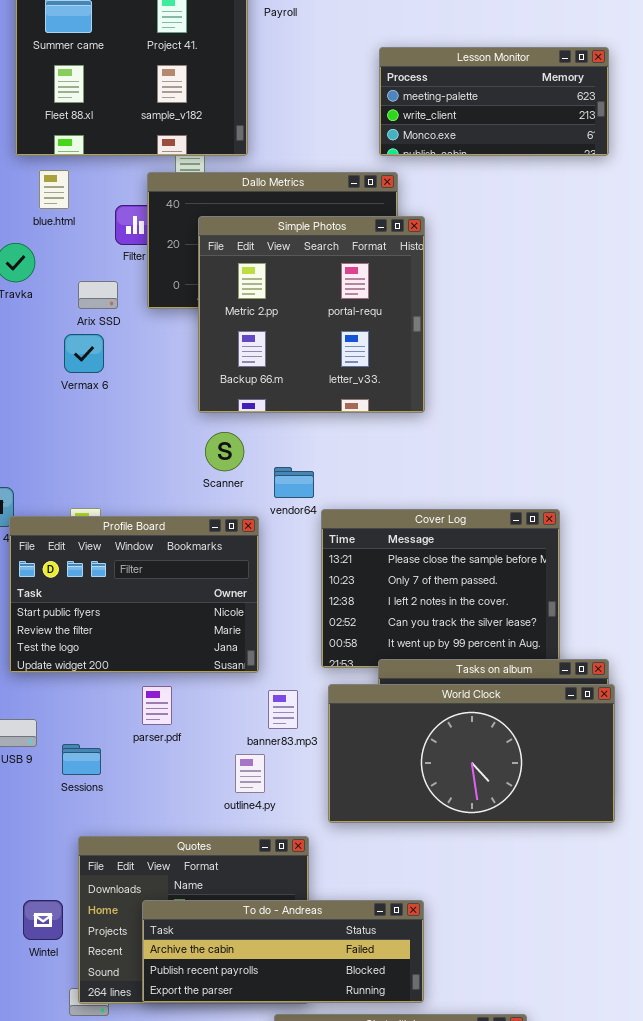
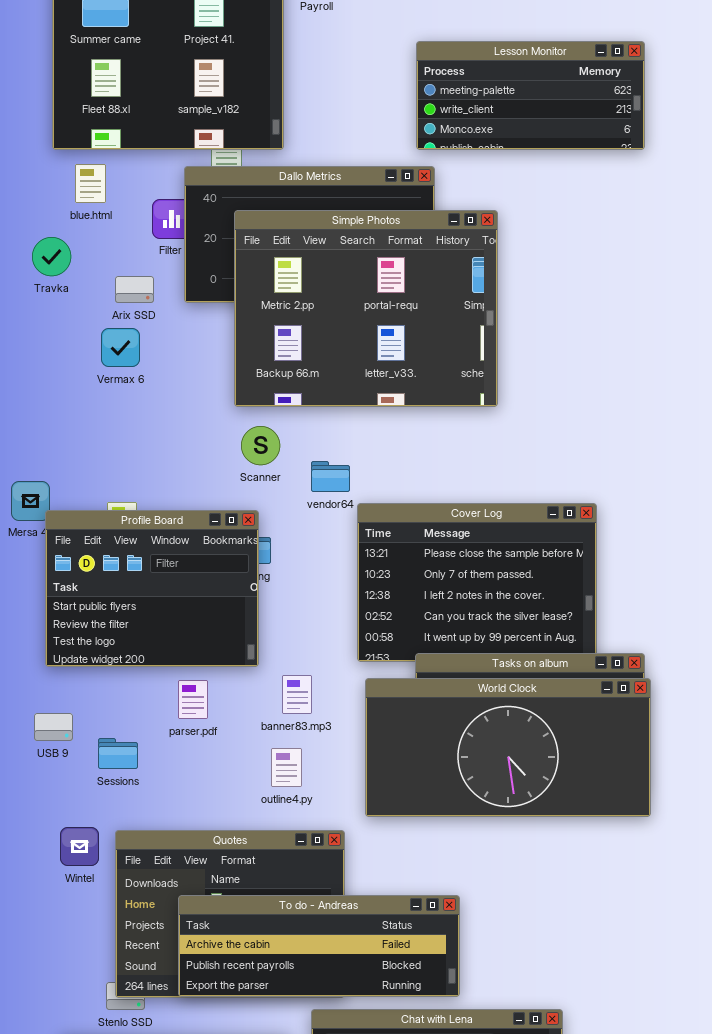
Simple Photos: [198,216,425,413] -> [234,210,498,407], resized
Profile Board: [9,516,259,673] -> [45,510,259,667], resized
banner83.mp3: [268,690,298,729] -> [282,675,312,714], moved
Wintel: [23,900,63,940] -> [60,827,99,866], moved

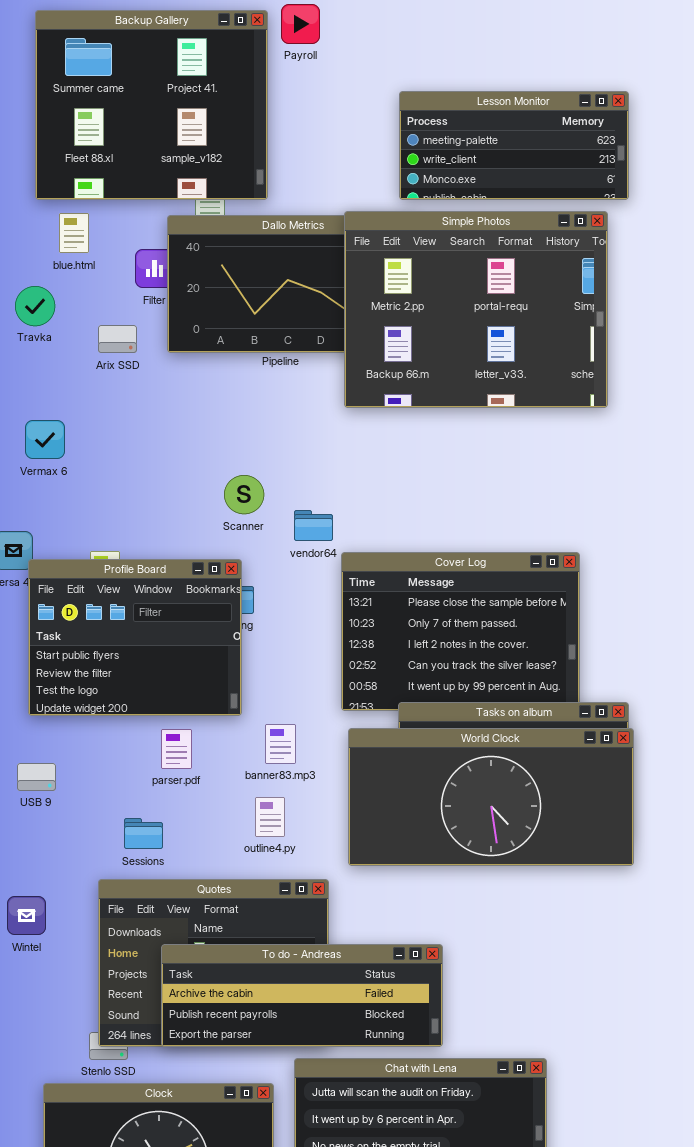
Simple Photos: [234,210,498,407] -> [344,211,608,408], moved
Vermax 6: [101,328,140,367] -> [25,420,65,459], moved
Sessions: [98,738,138,769] -> [124,818,163,849], moved
Wintel: [60,827,99,866] -> [7,896,46,935], moved

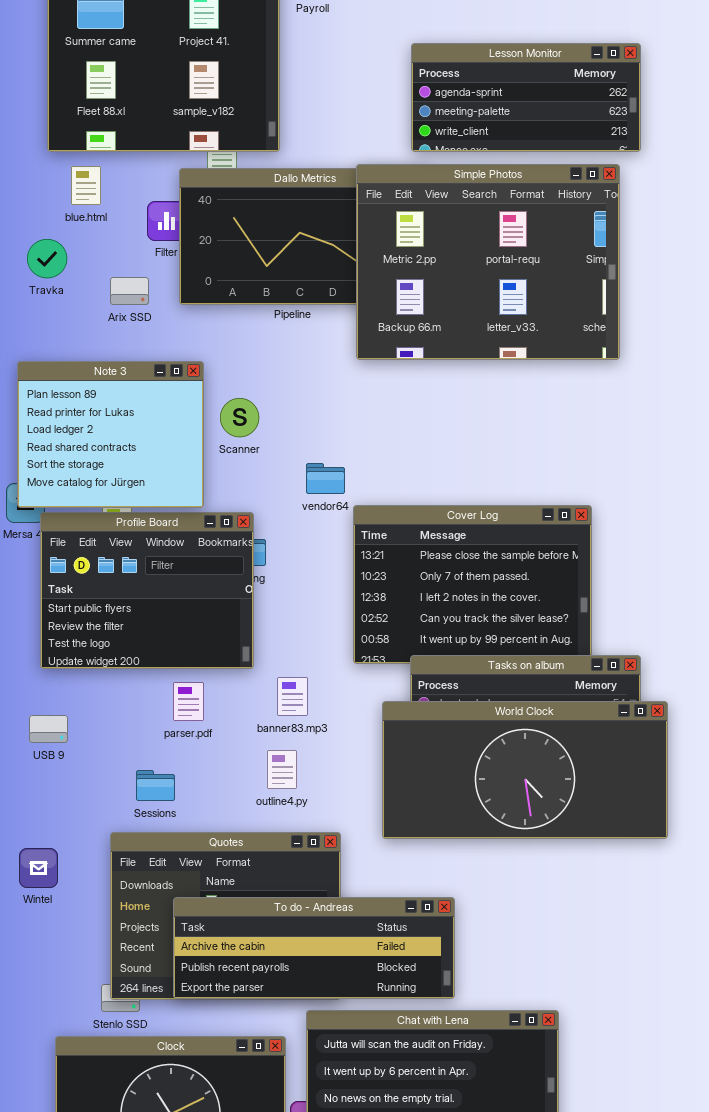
Lesson Monitor: [399,91,629,200] -> [411,43,641,152], scrolled up 1 row
Note 3: none -> [17,361,204,508], opened
Scanner: [224,475,264,514] -> [220,398,259,437], moved
World Clock: [348,728,634,866] -> [382,701,668,839], moved

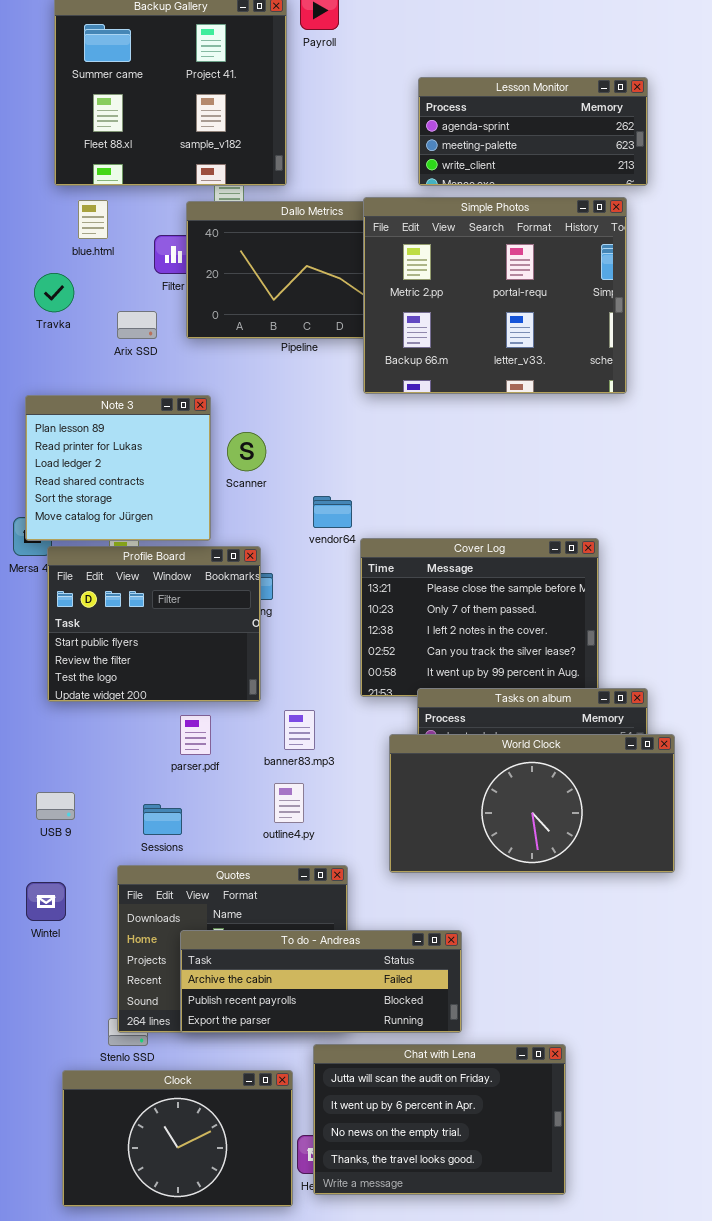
USB 9: [29,715,68,743] -> [36,792,75,820], moved

